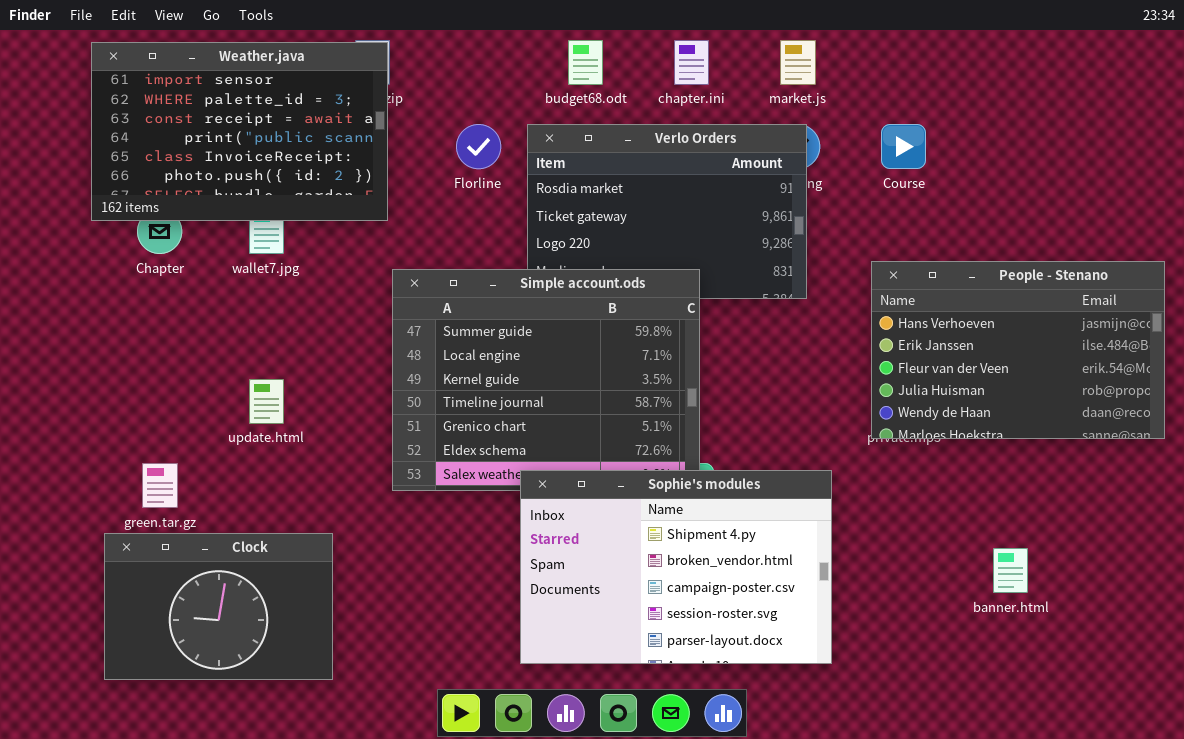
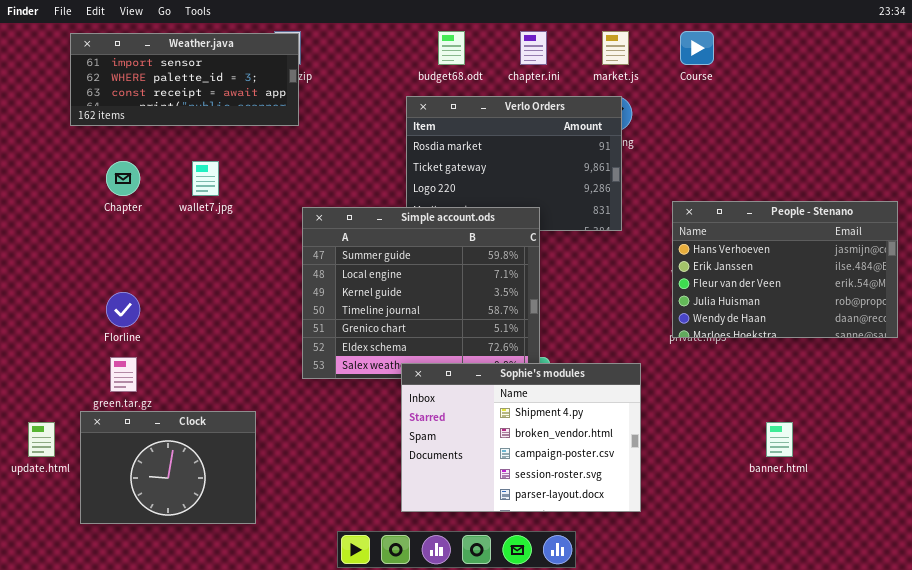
Weather.java: [91,42,388,221] -> [70,33,299,126], resized
Florline: [456,124,501,169] -> [106,292,140,327], moved
Course: [881,124,926,169] -> [680,31,714,65], moved
update.html: [249,379,284,424] -> [28,422,55,457], moved

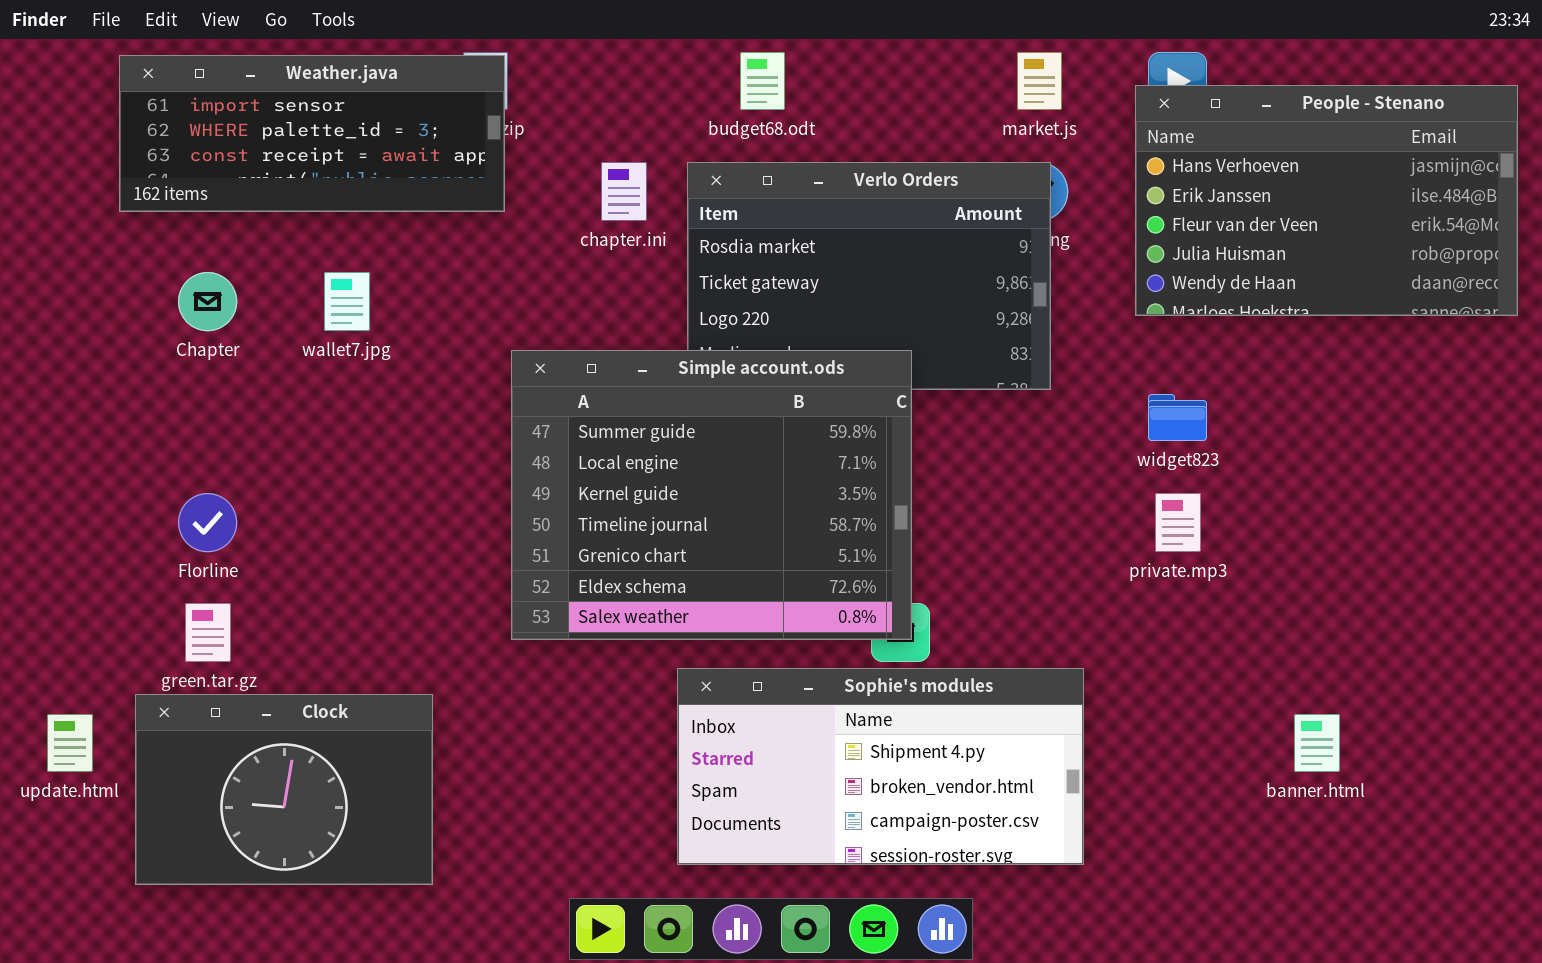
chapter.ini: [520,31,547,65] -> [601,162,647,221], moved
People - Stenano: [672,201,898,338] -> [1135,85,1518,316], moved
Sophie's modules: [401,363,641,512] -> [677,668,1084,865], resized

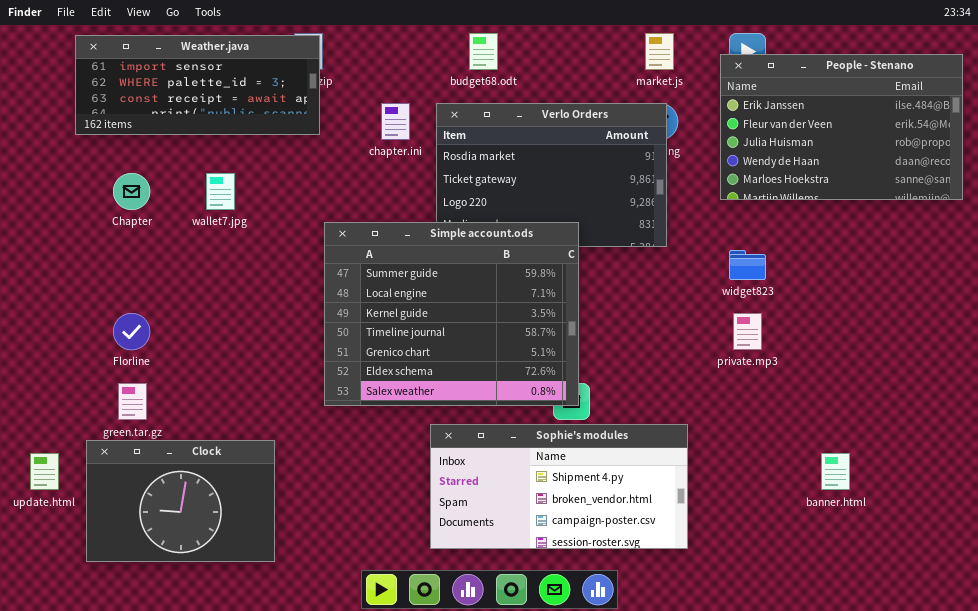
People - Stenano: [1135,85,1518,316] -> [720,54,963,200], scrolled down 1 row

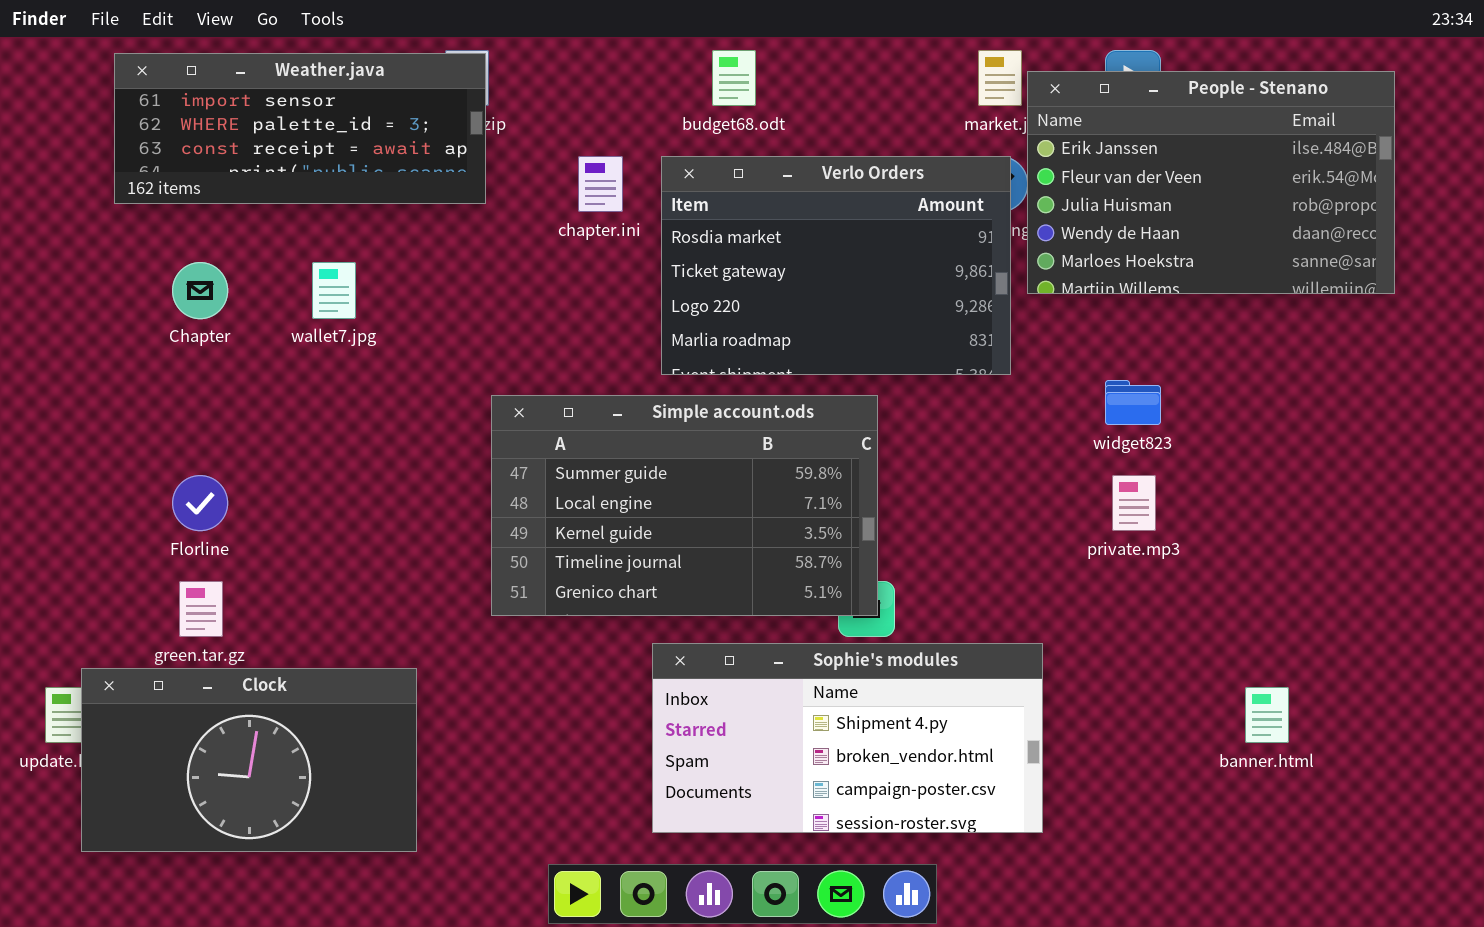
People - Stenano: [720,54,963,200] -> [1027,71,1395,294], moved
Simple account.ods: [324,222,579,406] -> [491,395,878,616], resized
Clock: [86,440,275,562] -> [81,668,417,852], resized

